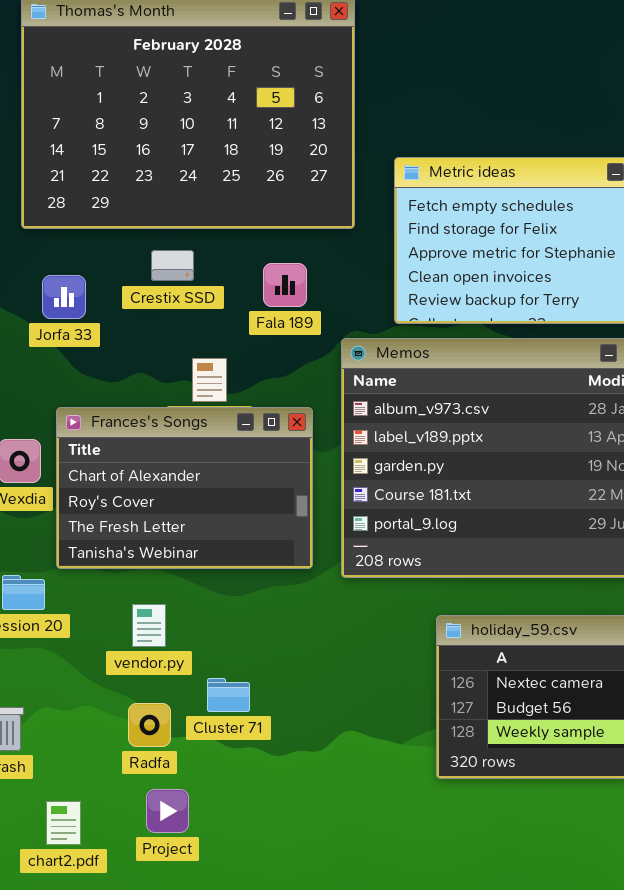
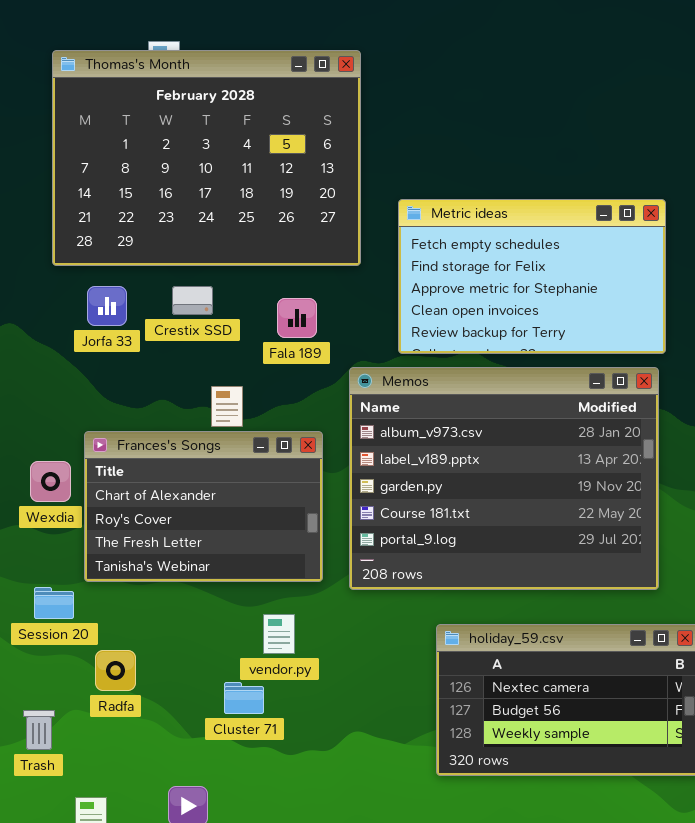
Jorfa 33: [42,275,86,319] -> [87,286,127,326], moved
vendor.py: [132,604,166,647] -> [263,614,295,654], moved
Radfa: [128,703,171,747] -> [95,650,136,691], moved

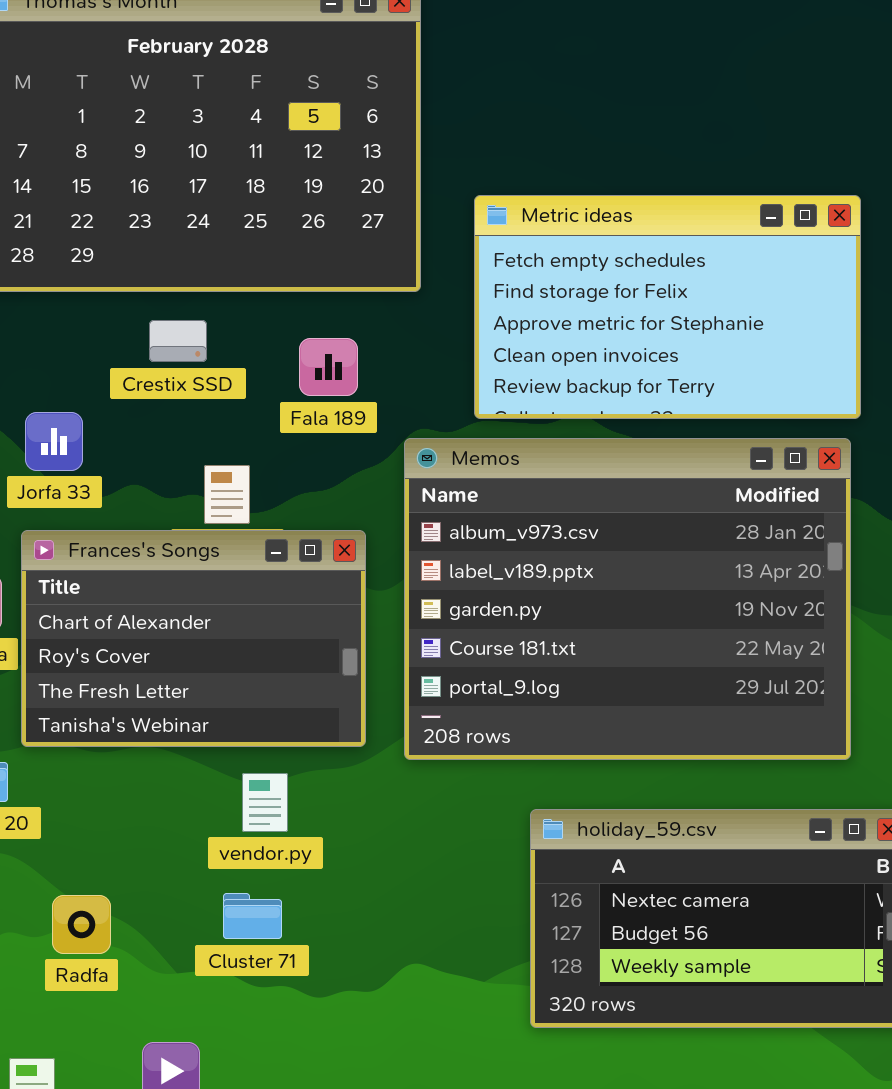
Jorfa 33: [87,286,127,326] -> [25,412,83,471], moved
vendor.py: [263,614,295,654] -> [242,773,288,832], moved
Radfa: [95,650,136,691] -> [52,895,111,954], moved

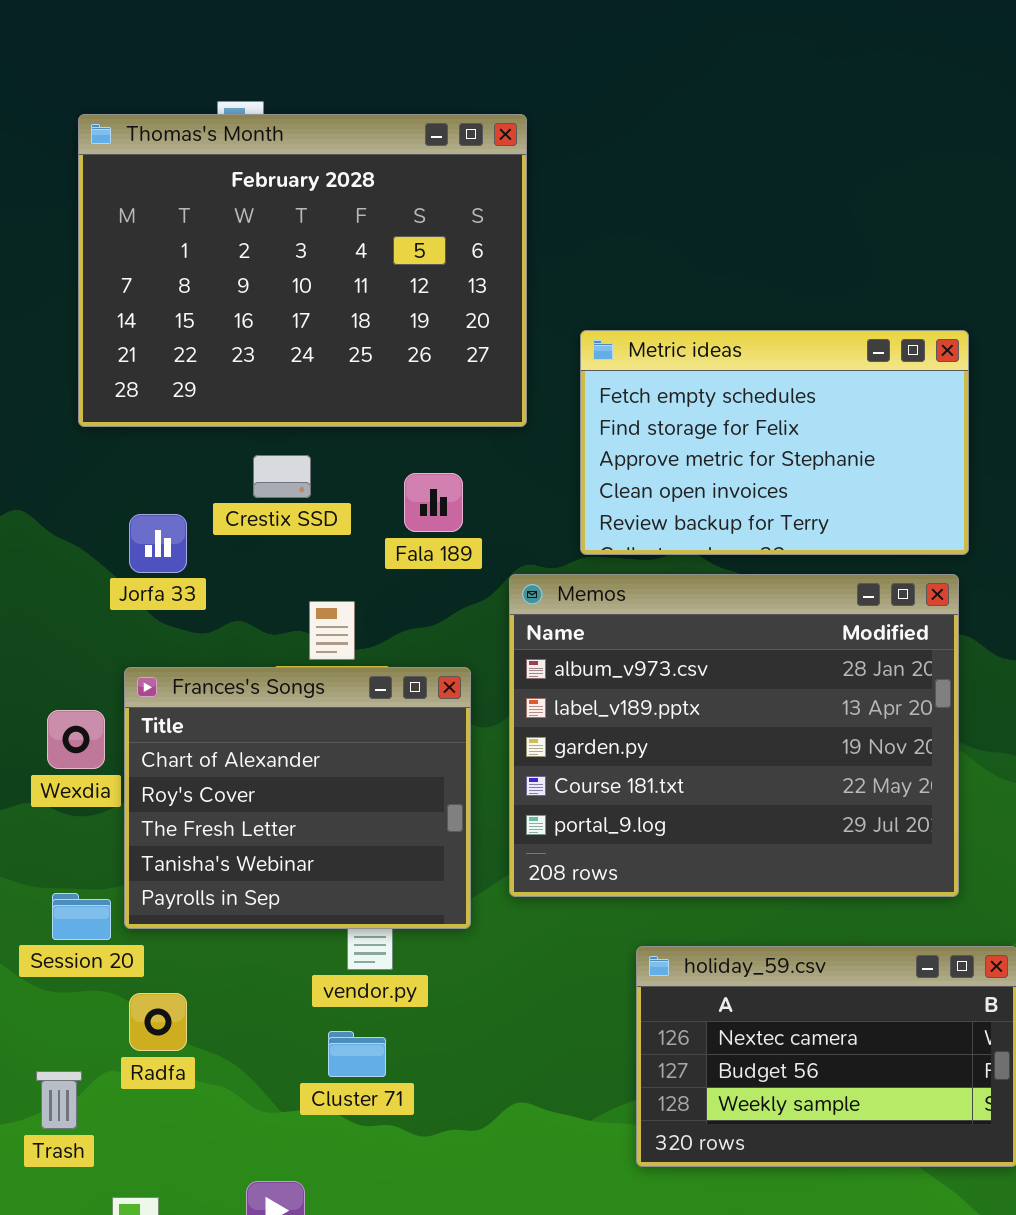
Jorfa 33: [25,412,83,471] -> [129,514,187,573], moved
Frances's Songs: [21,530,366,747] -> [124,667,471,929], resized
Radfa: [52,895,111,954] -> [129,993,187,1051], moved

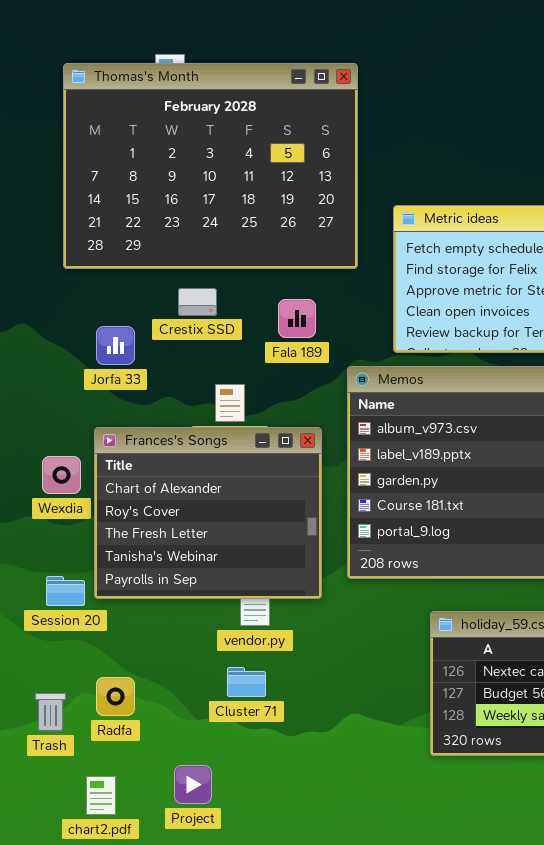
Radfa: [129,993,187,1051] -> [96,677,135,716], moved

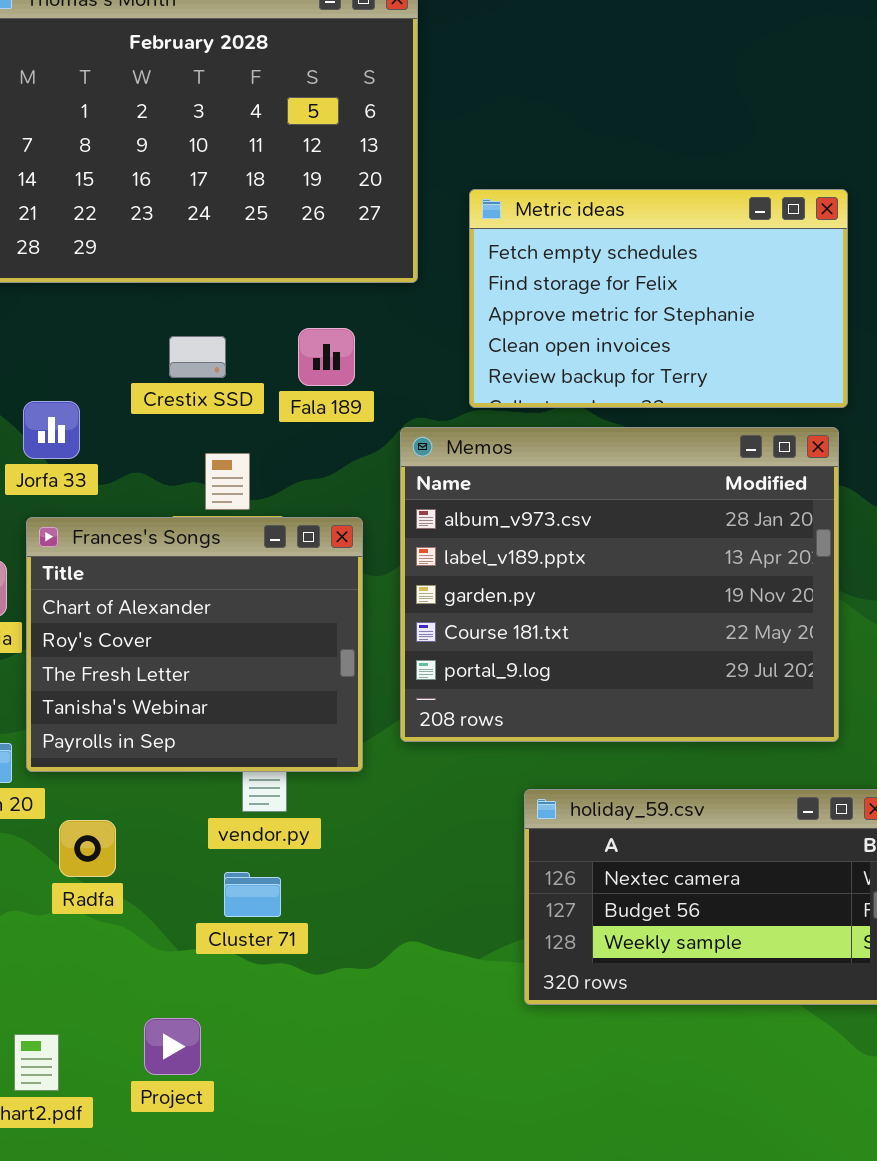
Crestix SSD: [178,288,217,316] -> [169,336,226,378], moved
Jorfa 33: [96,326,135,365] -> [23,401,80,459], moved
Radfa: [96,677,135,716] -> [59,820,116,877], moved

